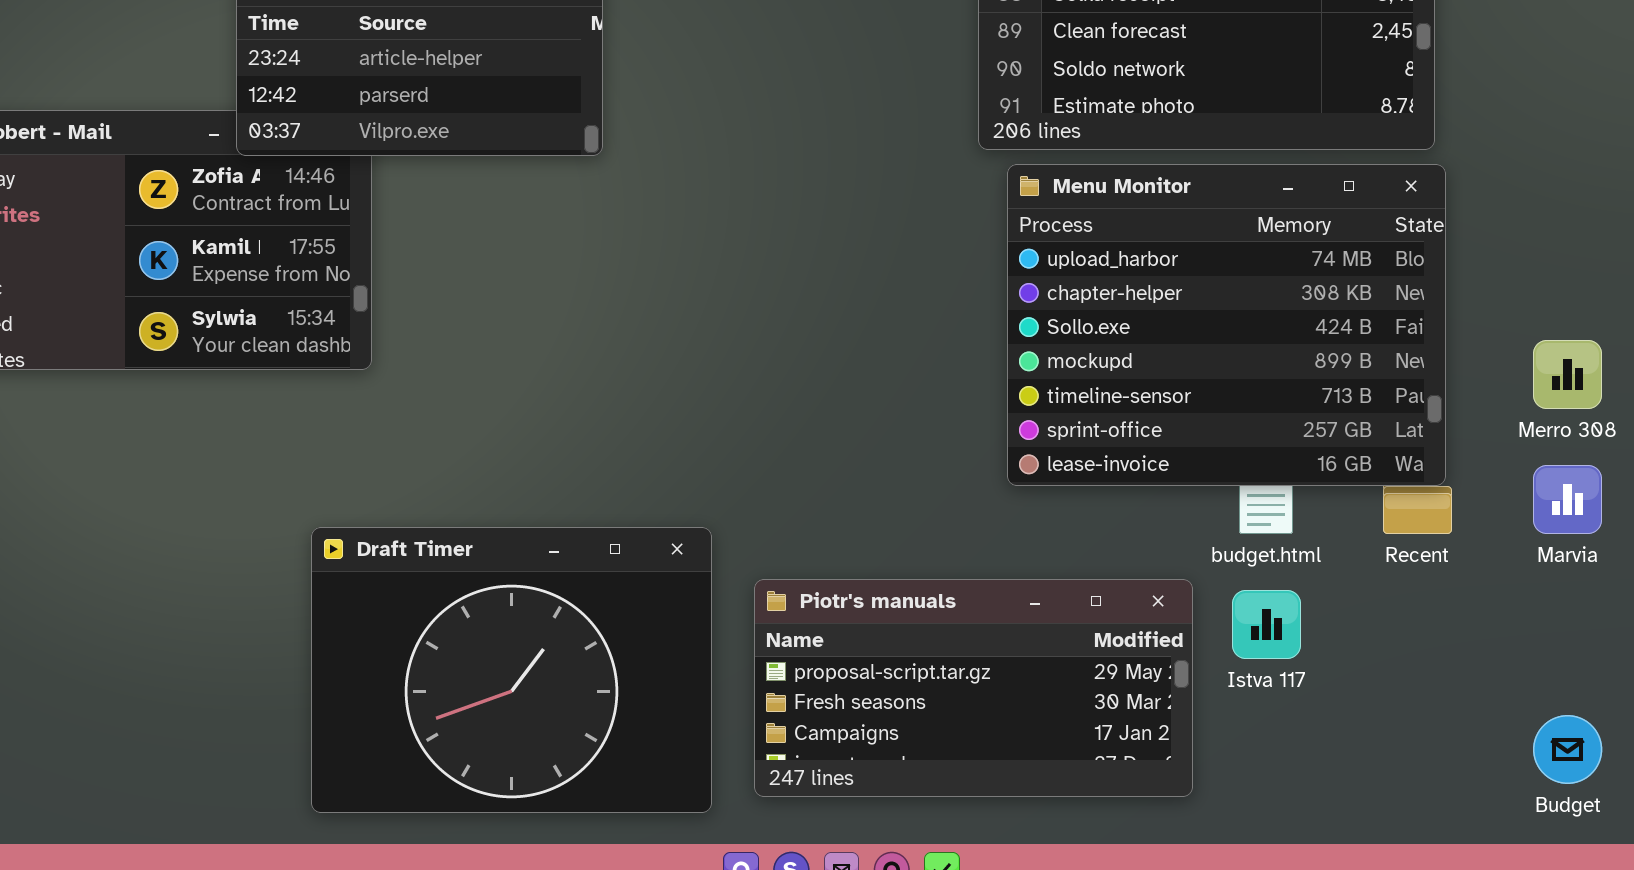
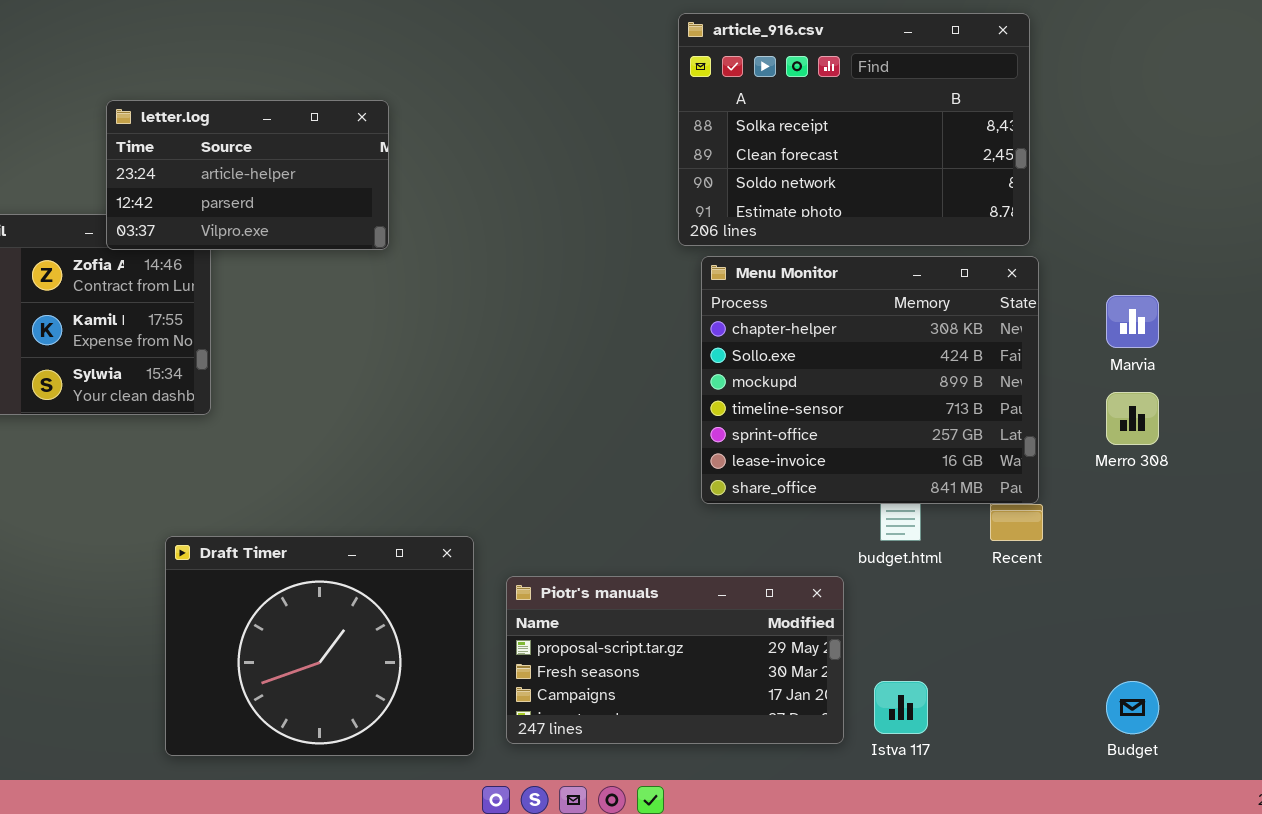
Menu Monitor: [1007,164,1446,486] -> [701,256,1039,504], scrolled down 1 row
Marvia: [1533,465,1602,534] -> [1106,295,1159,348], moved
Istva 117: [1232,590,1301,659] -> [874,681,928,734], moved

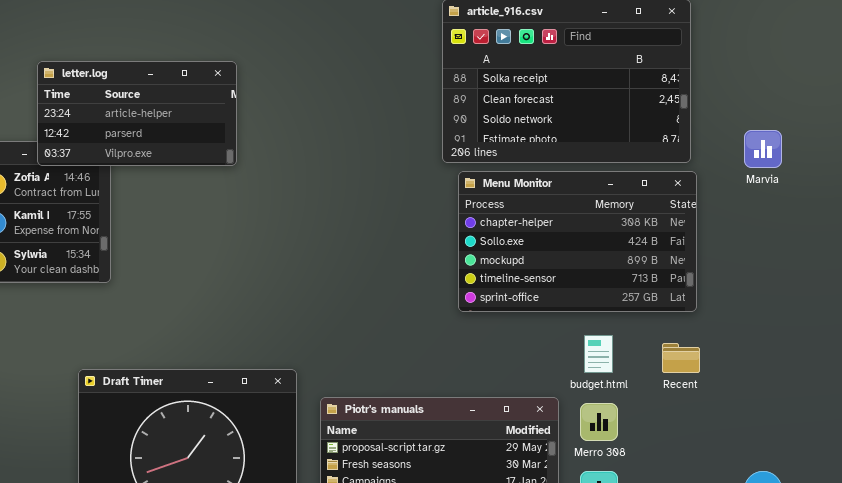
Menu Monitor: [701,256,1039,504] -> [458,171,697,312], resized
Marvia: [1106,295,1159,348] -> [744,130,782,168], moved
Merro 308: [1106,392,1159,445] -> [580,403,618,441], moved

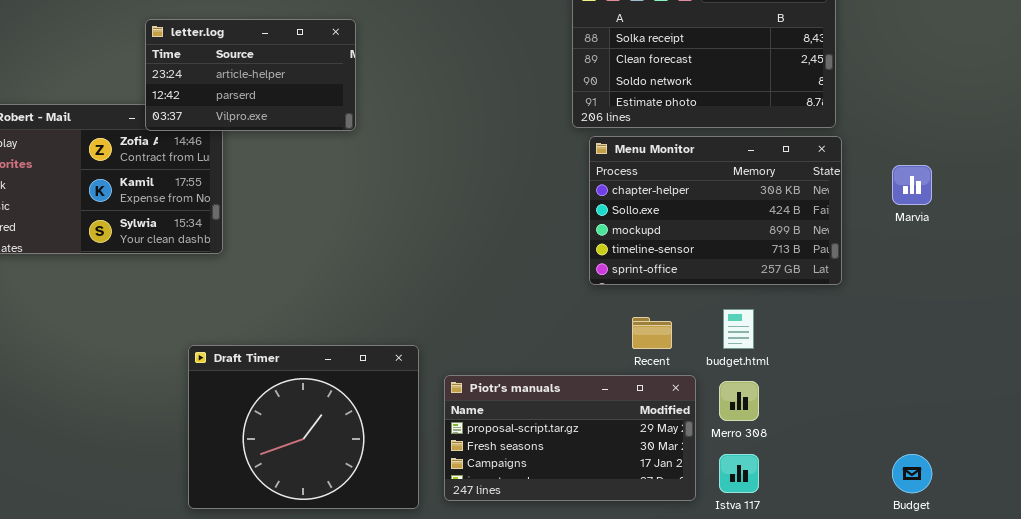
Marvia: [744,130,782,168] -> [892,165,932,205], moved
Recent: [662,343,700,373] -> [632,317,672,349], moved

